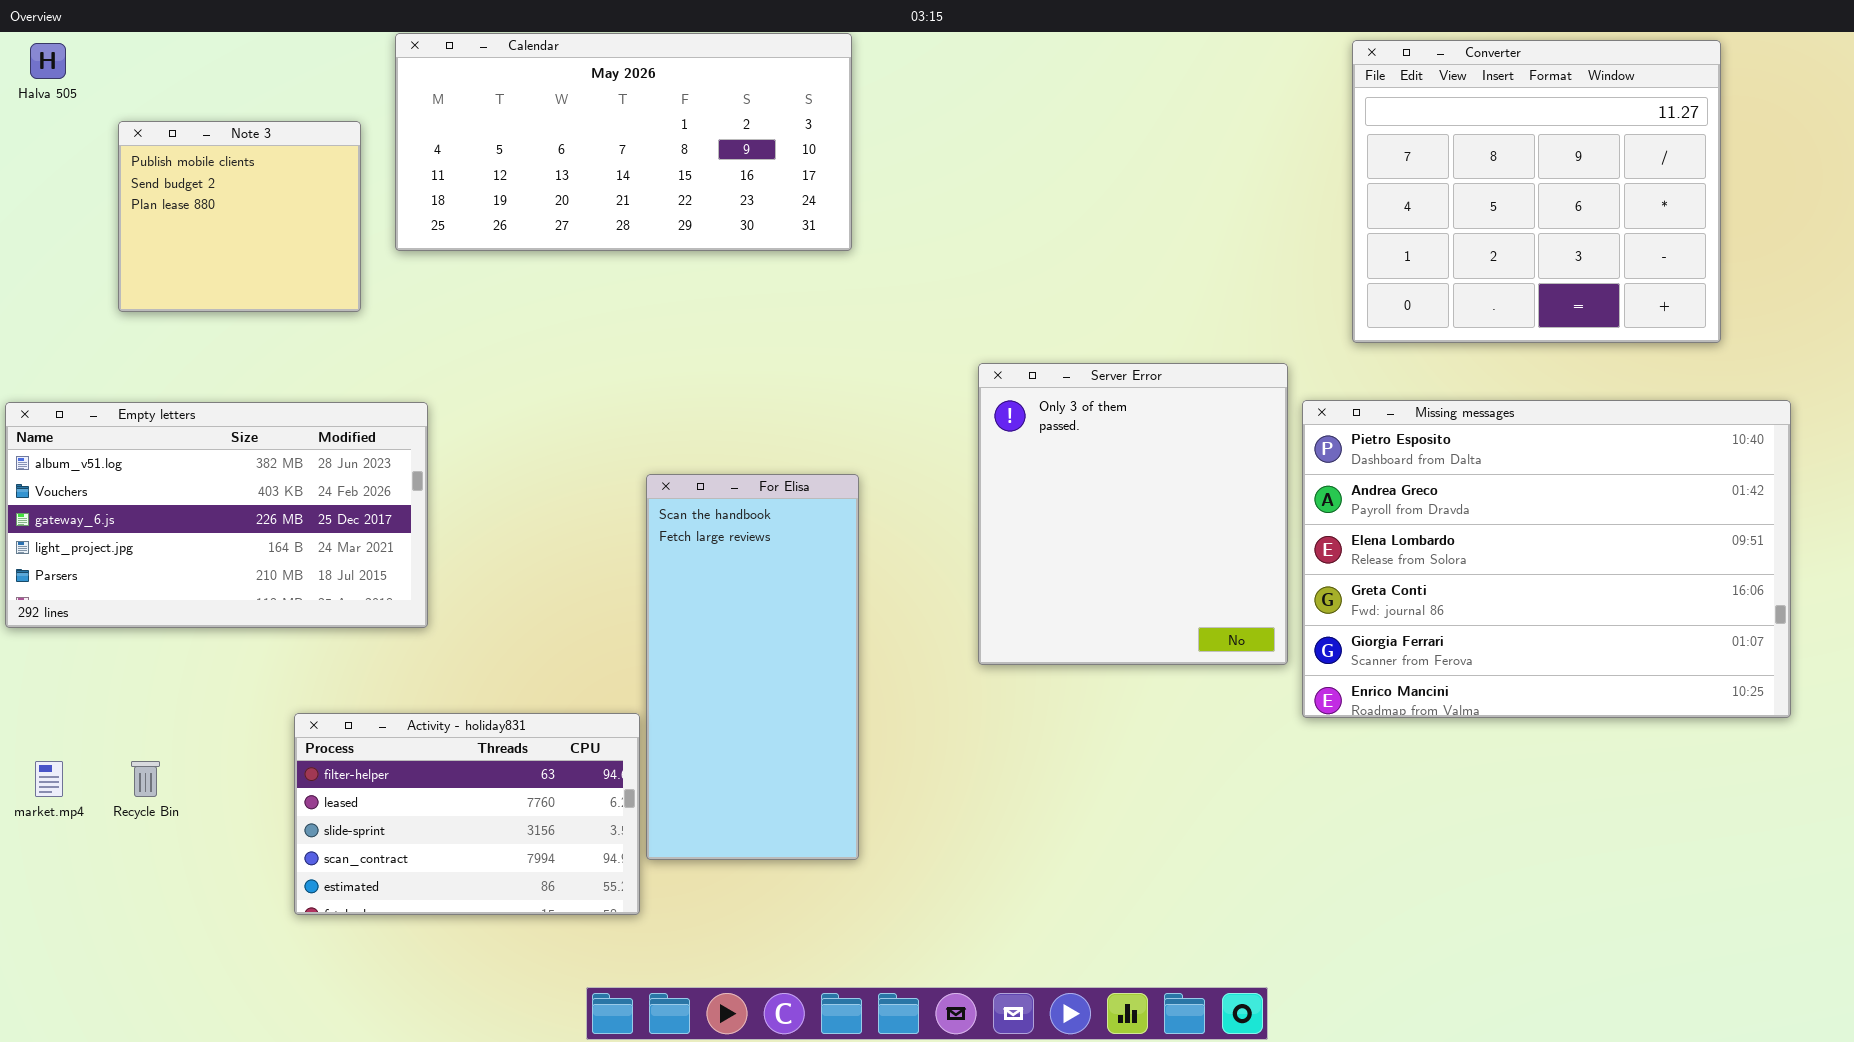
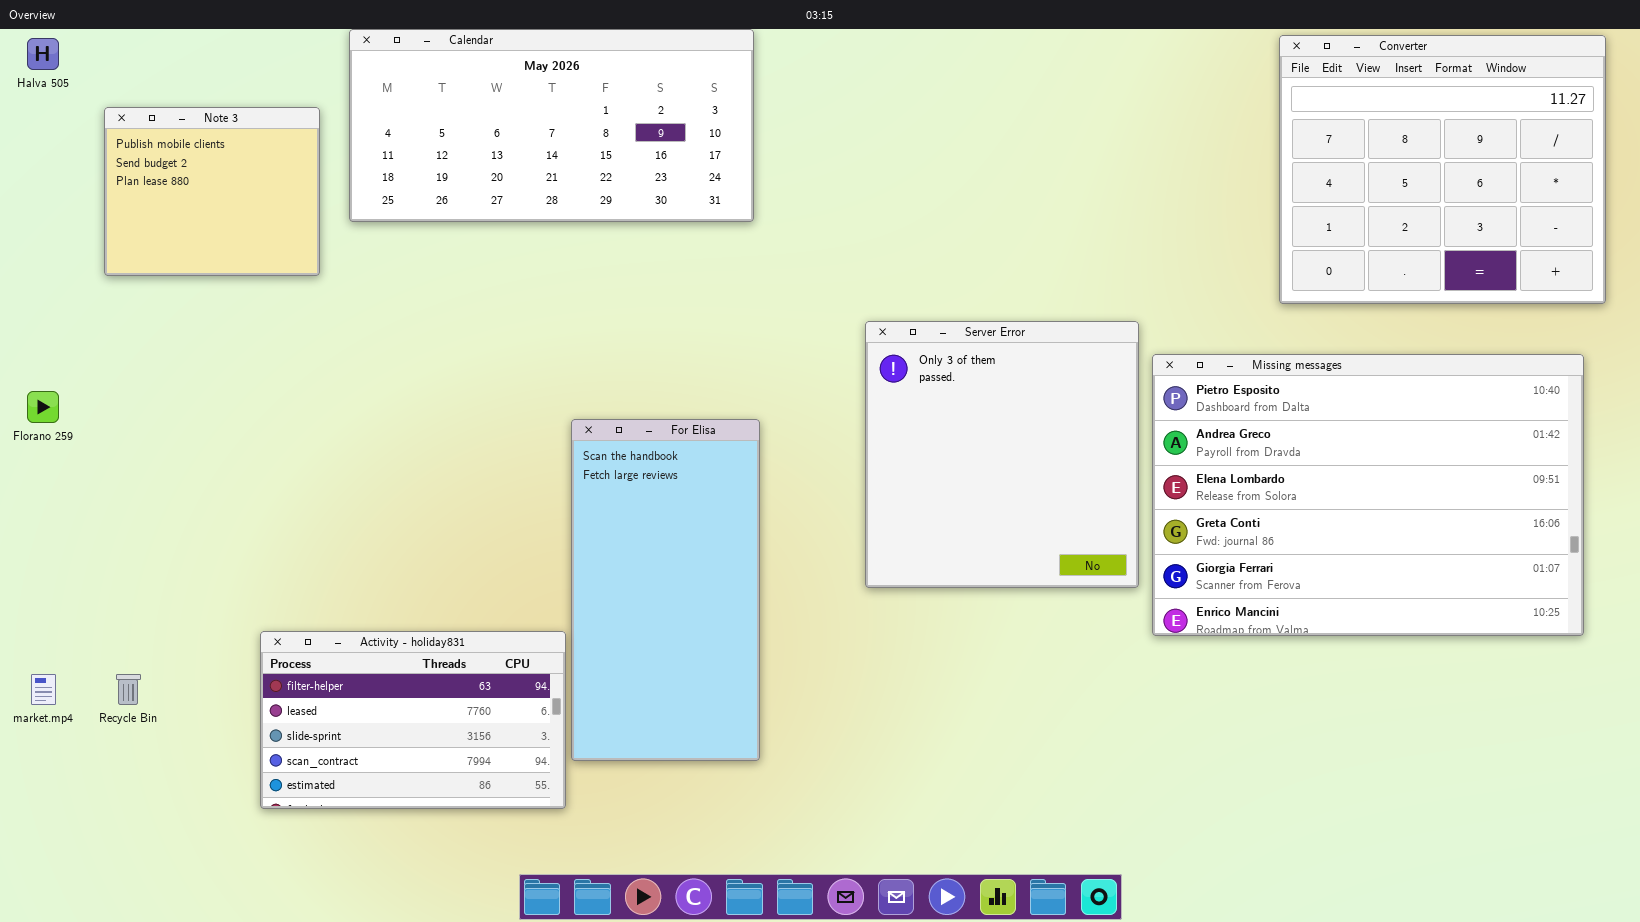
Converter: [1352,40,1721,343] -> [1279,35,1606,304], moved
Empty letters: [5,402,428,628] -> none, closed

